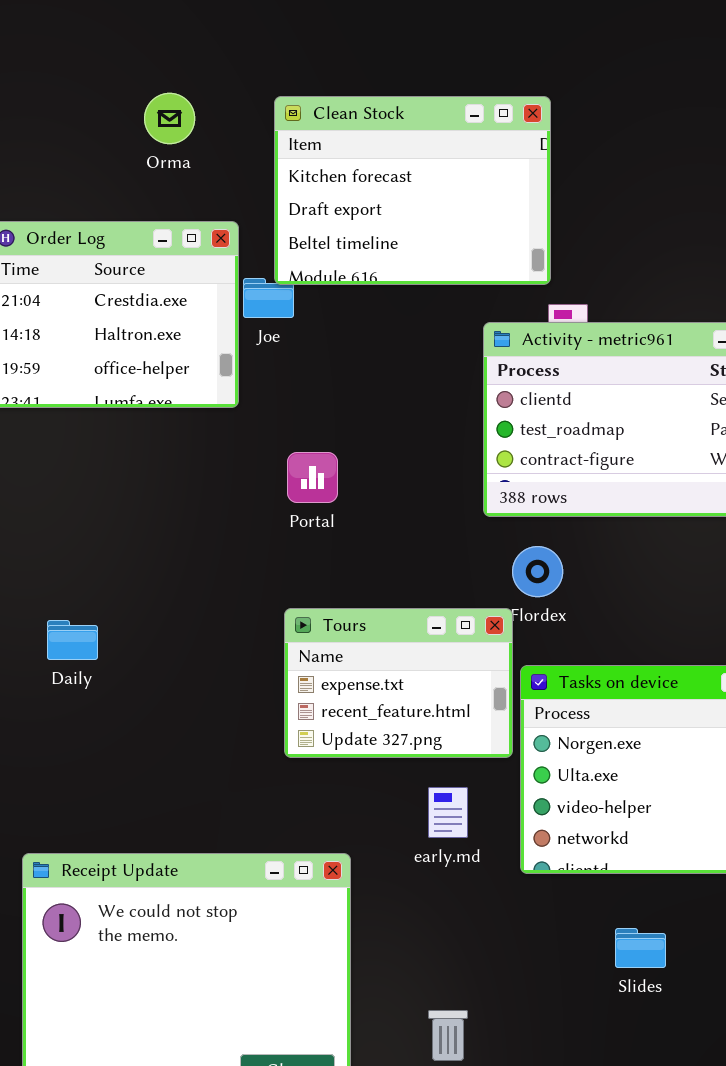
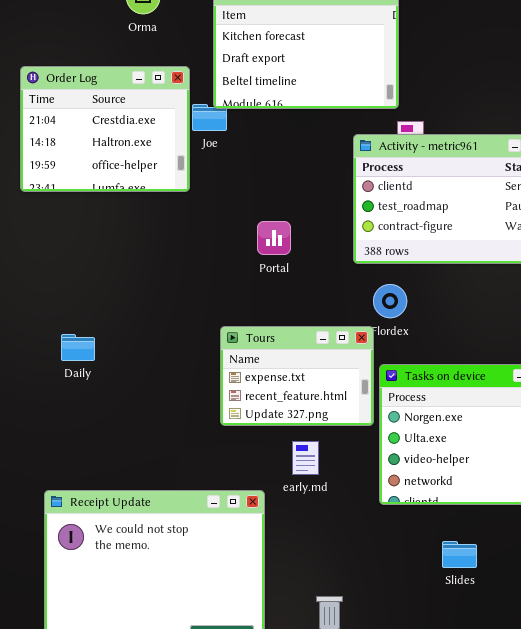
Portal: [287,452,338,503] -> [257,221,291,255], moved
early.md: [428,787,468,838] -> [292,441,319,475], moved

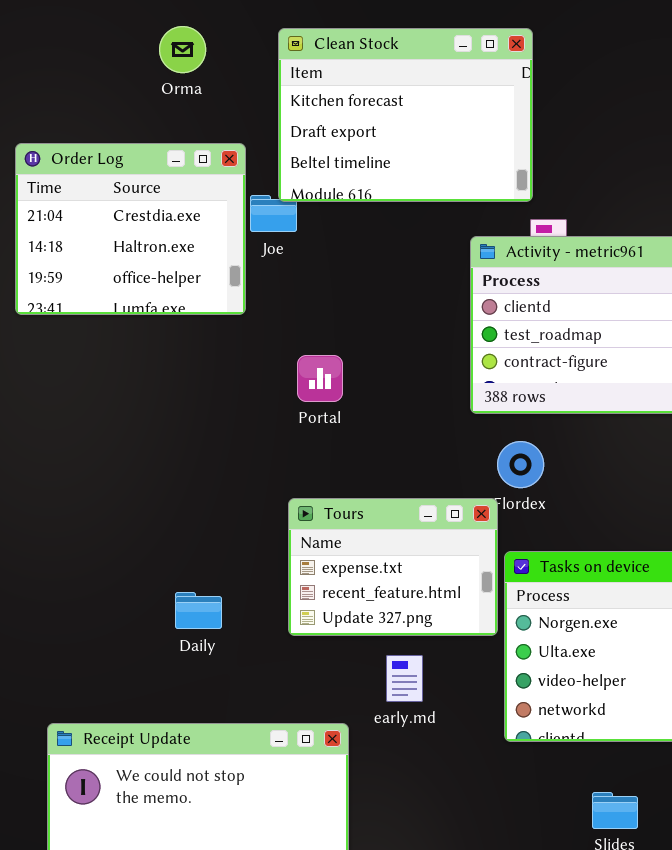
Portal: [257,221,291,255] -> [297,355,343,402], moved
Daily: [61,334,95,361] -> [175,592,222,629], moved

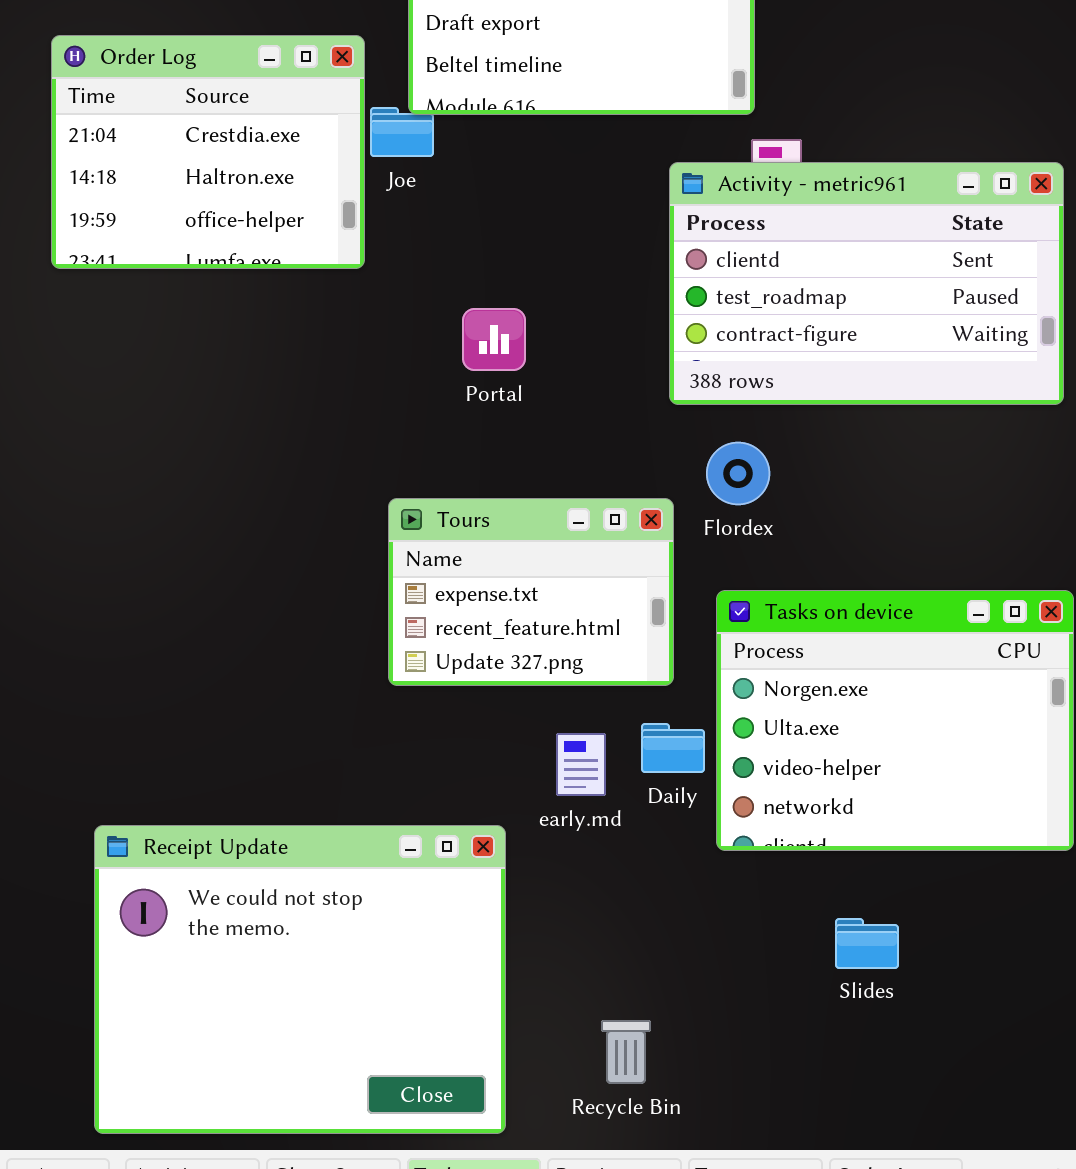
Portal: [297,355,343,402] -> [462,308,526,371], moved
Tours: [288,498,498,636] -> [388,498,674,686], moved
Daily: [175,592,222,629] -> [641,723,705,773], moved

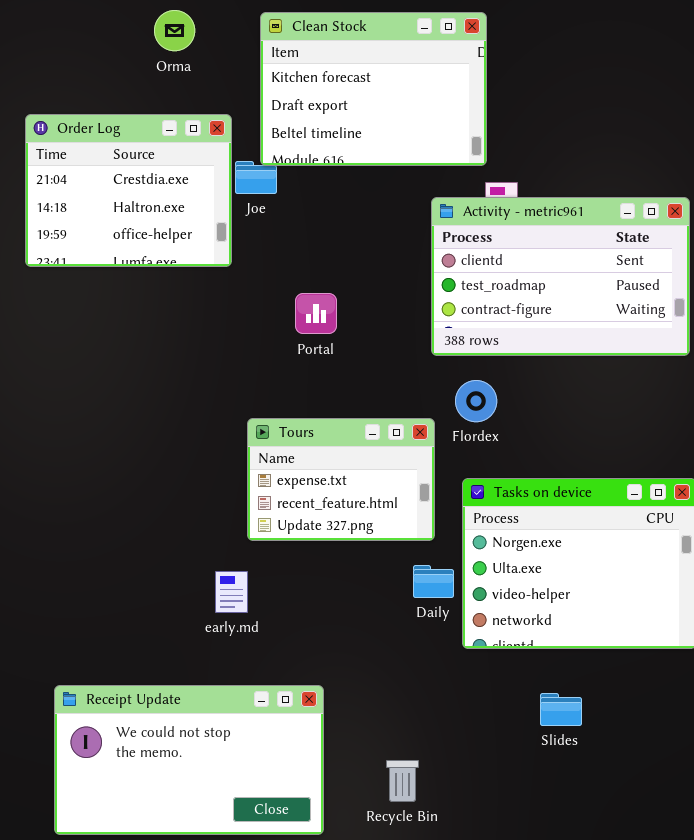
early.md: [556,733,606,796] -> [215,571,248,613], moved
Receipt Update: [94,825,506,1134] -> [54,685,324,835], resized

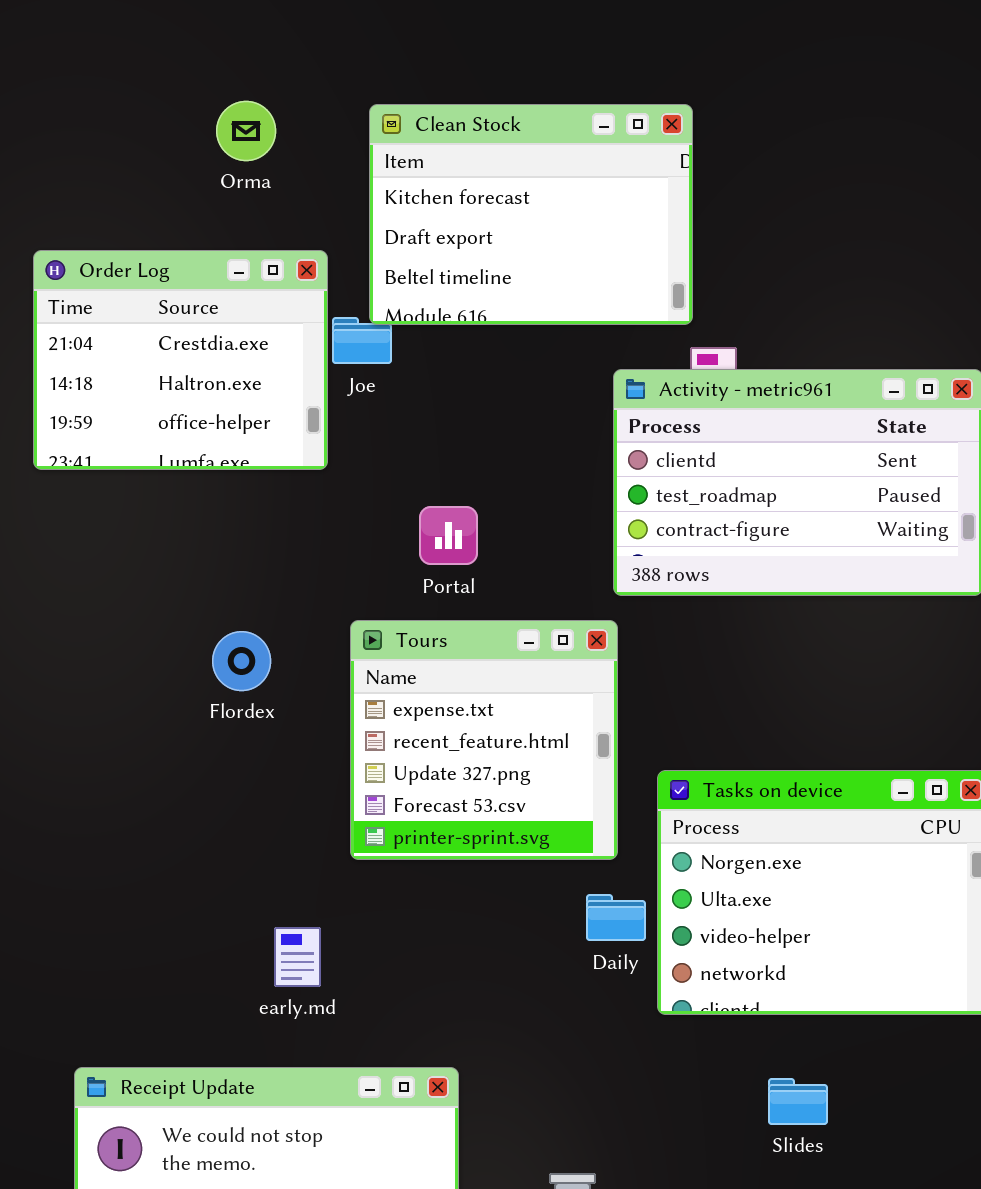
Flordex: [455,380,497,422] -> [212,631,271,691], moved
Tours: [247,418,435,541] -> [350,620,618,860], resized
early.md: [215,571,248,613] -> [274,927,321,987], moved

